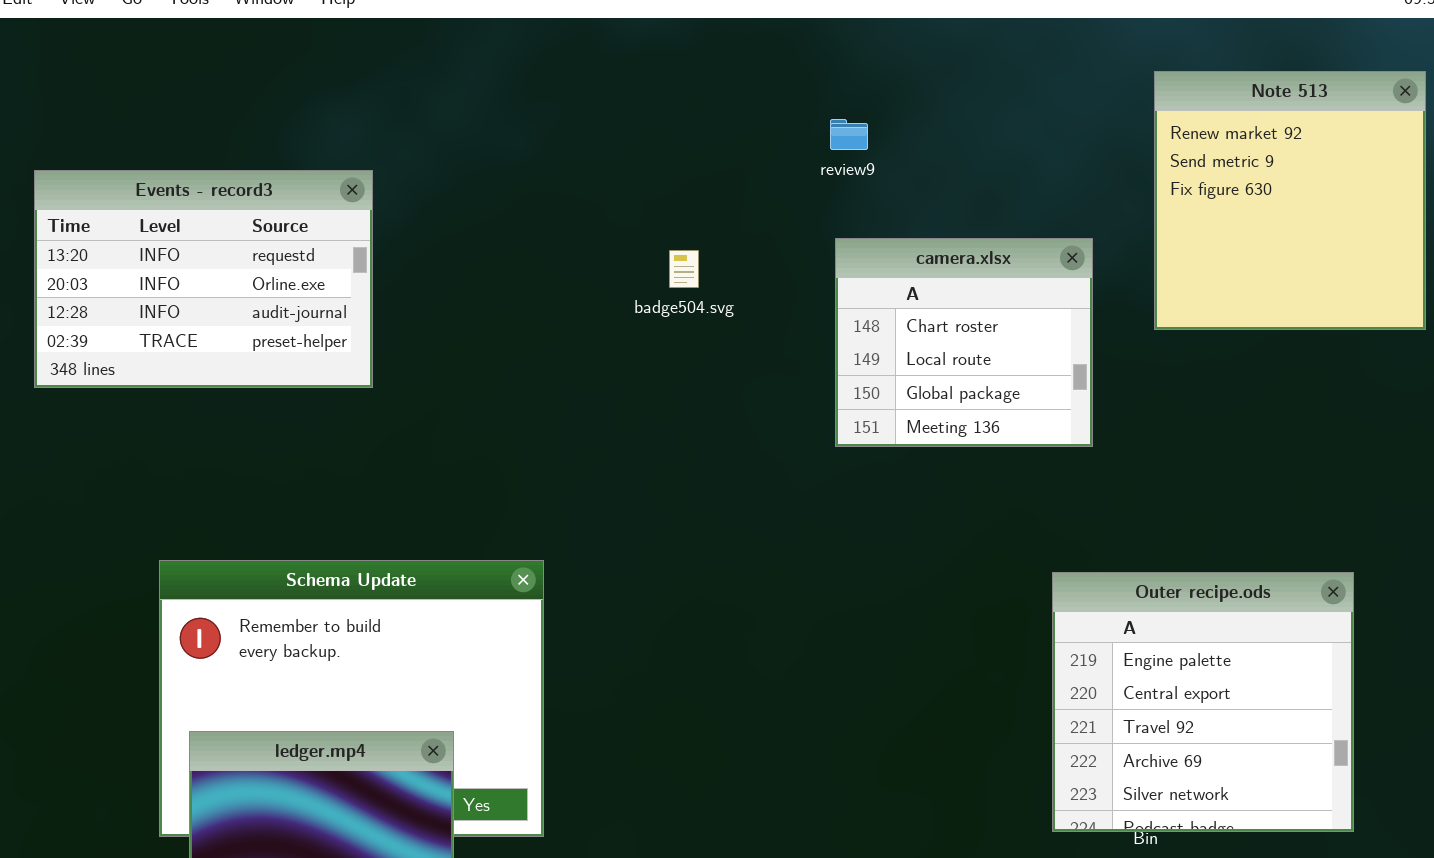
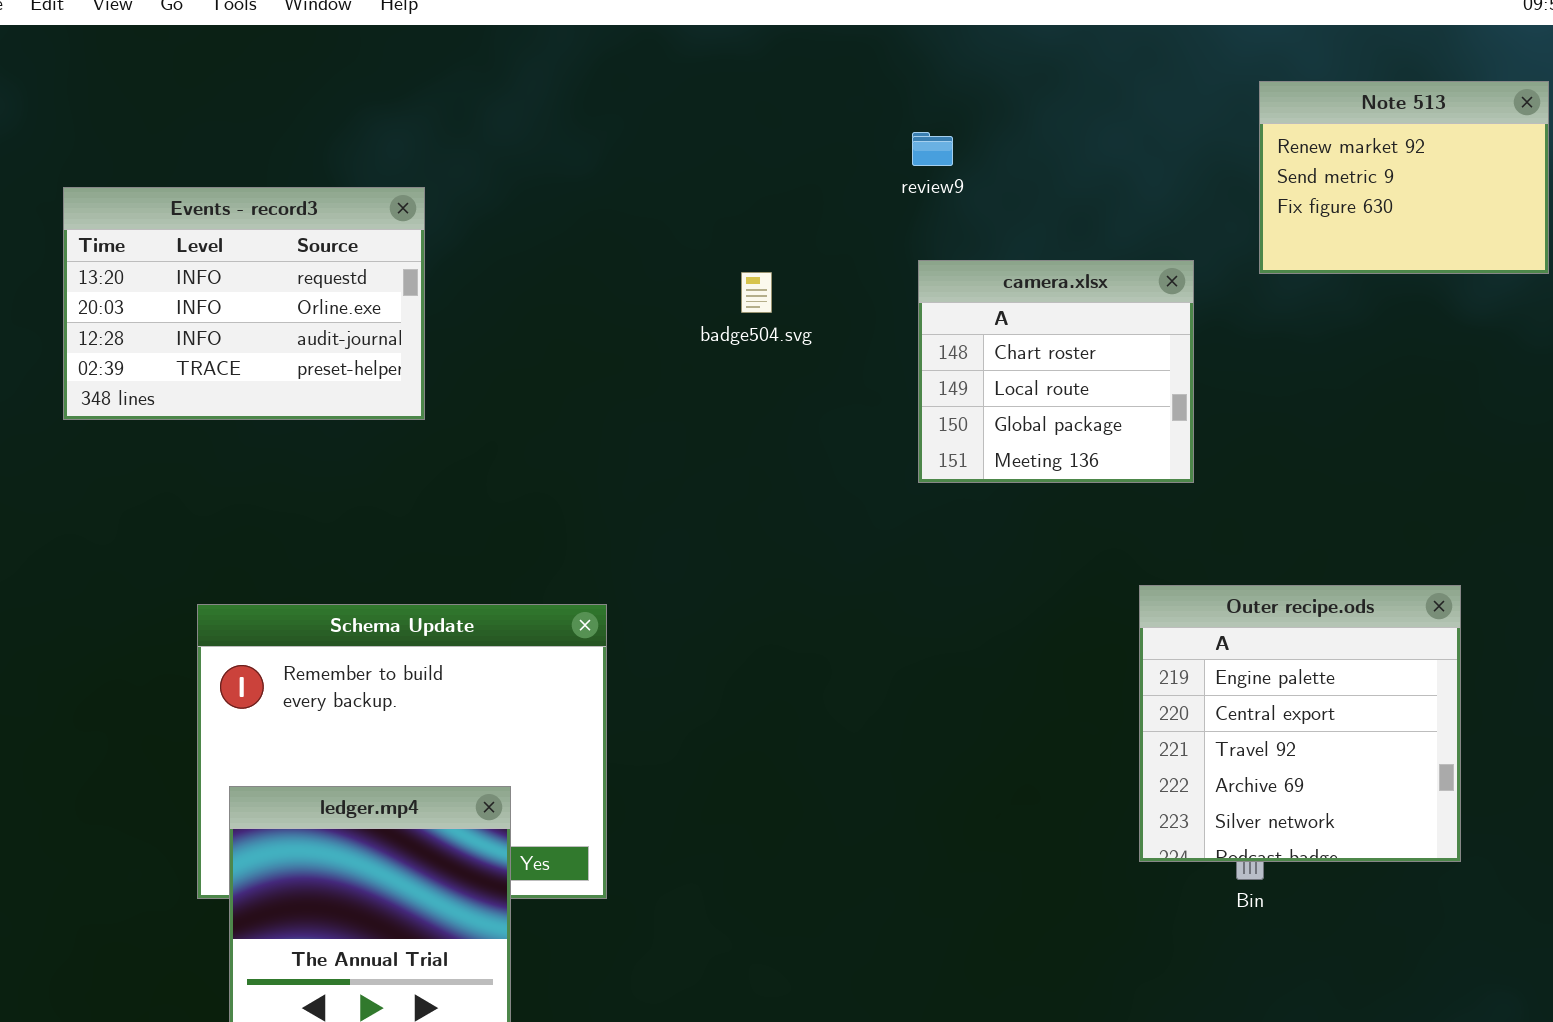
Note 513: [1154,71,1426,330] -> [1259,81,1549,274], resized
Outer recipe.ods: [1052,572,1354,832] -> [1139,585,1461,862], moved

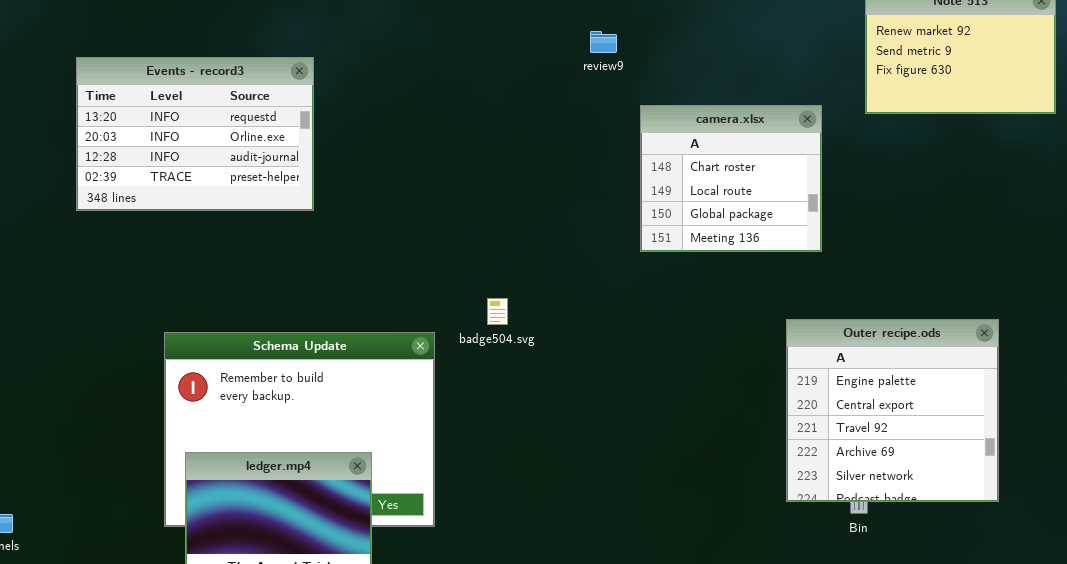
review9: [912,132,953,166] -> [590,31,617,53], moved
badge504.svg: [741,272,772,313] -> [487,298,508,325], moved

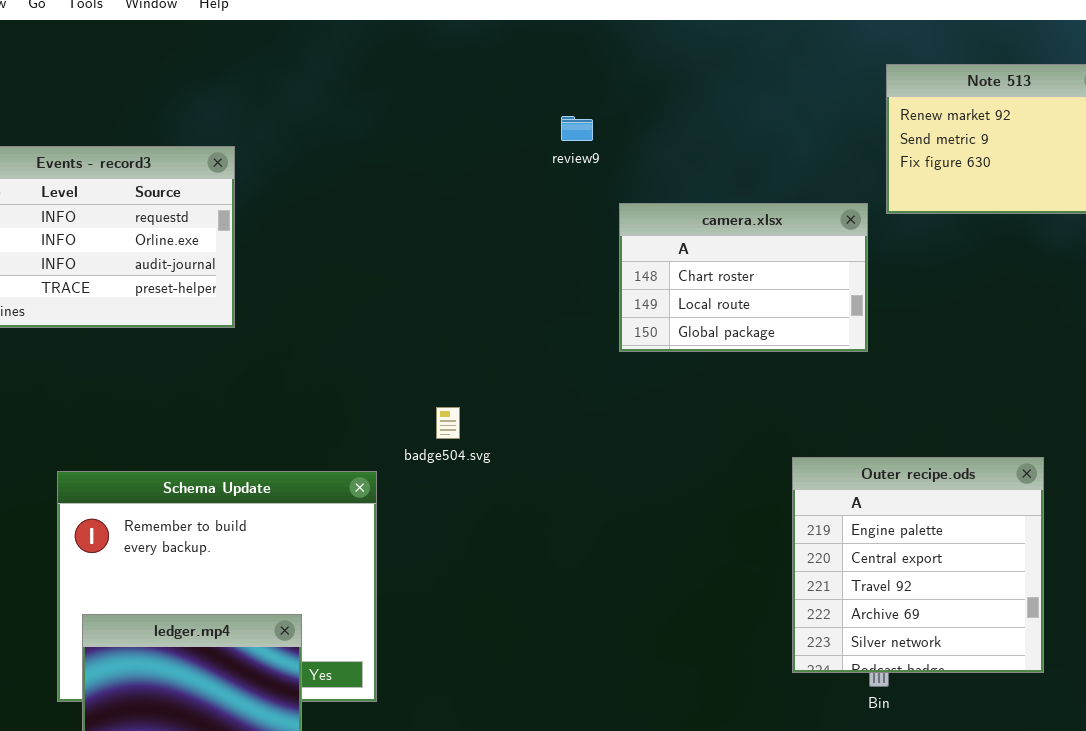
camera.xlsx: [640,105,822,252] -> [619,203,868,352], resized
badge504.svg: [487,298,508,325] -> [436,407,460,439], moved

